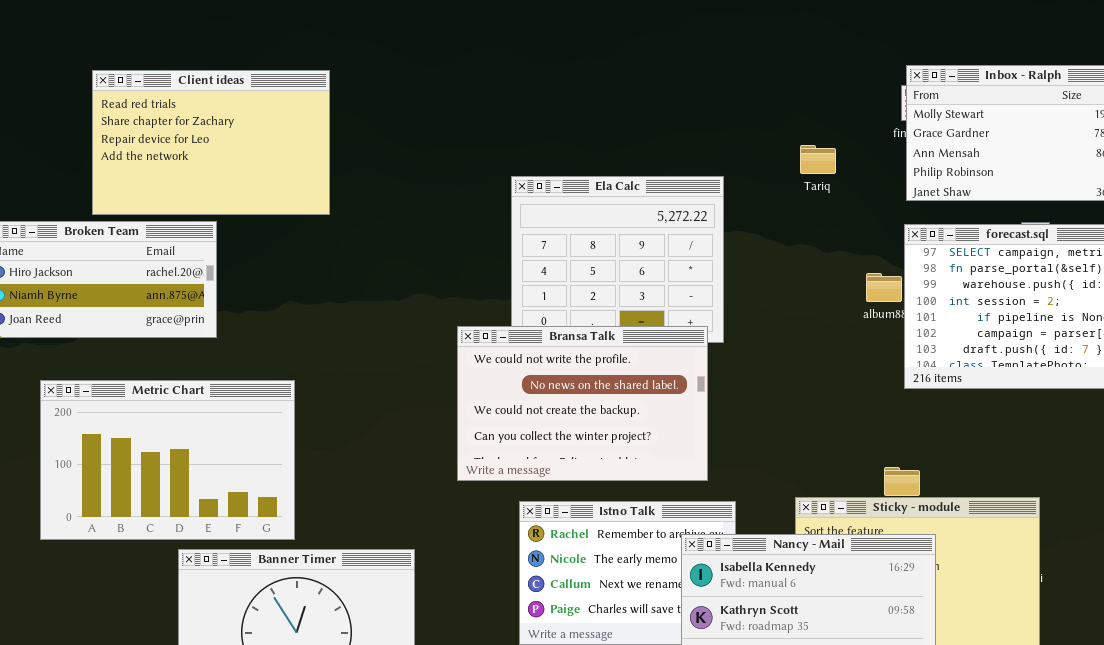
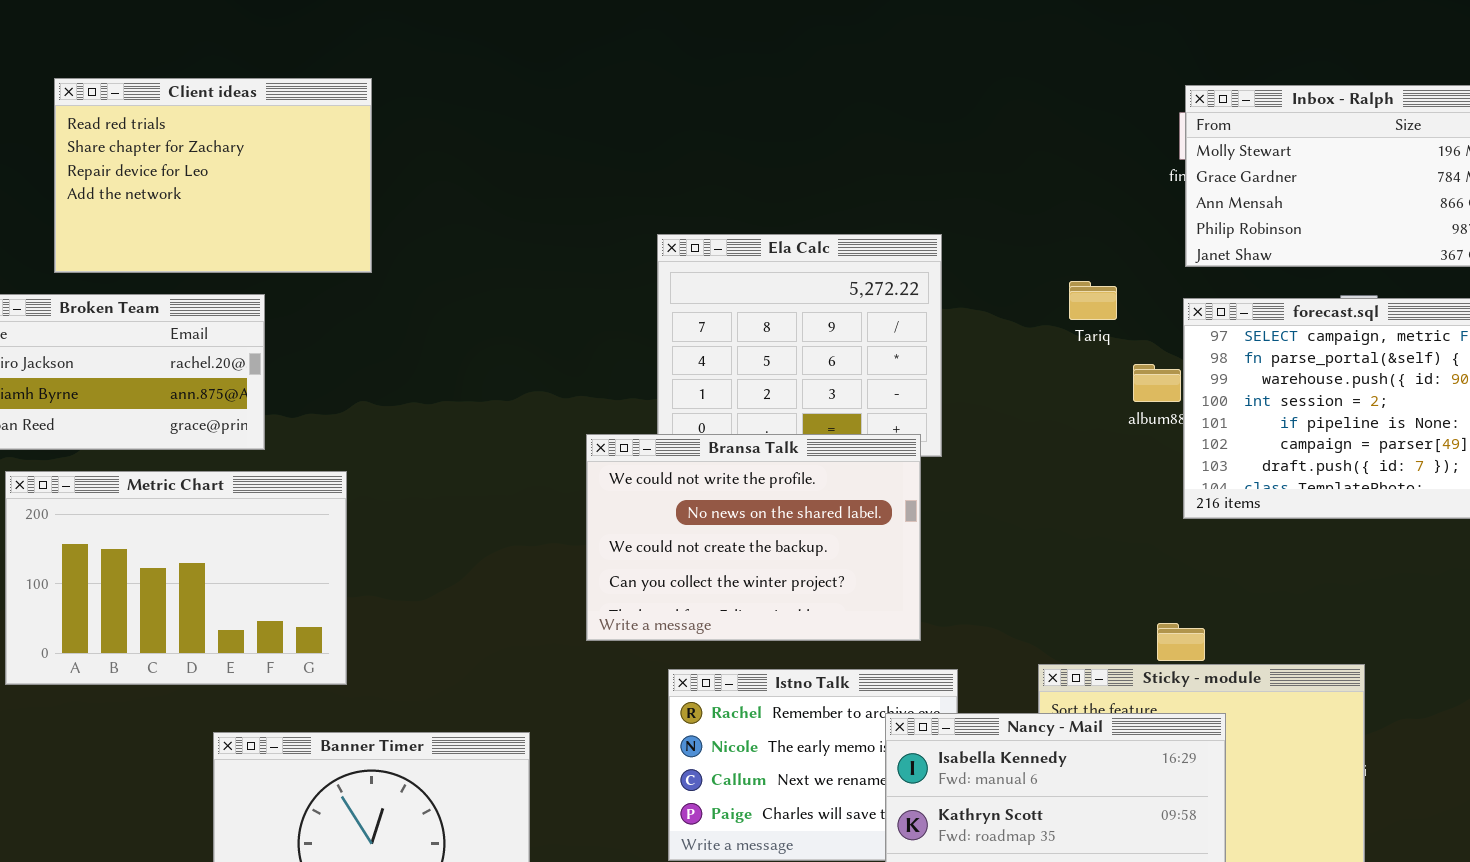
Client ideas: [92,70,330,215] -> [54,78,372,273], moved
Tariq: [800,145,836,174] -> [1069,281,1117,320], moved
Metric Chart: [40,380,295,540] -> [5,471,347,685], moved

